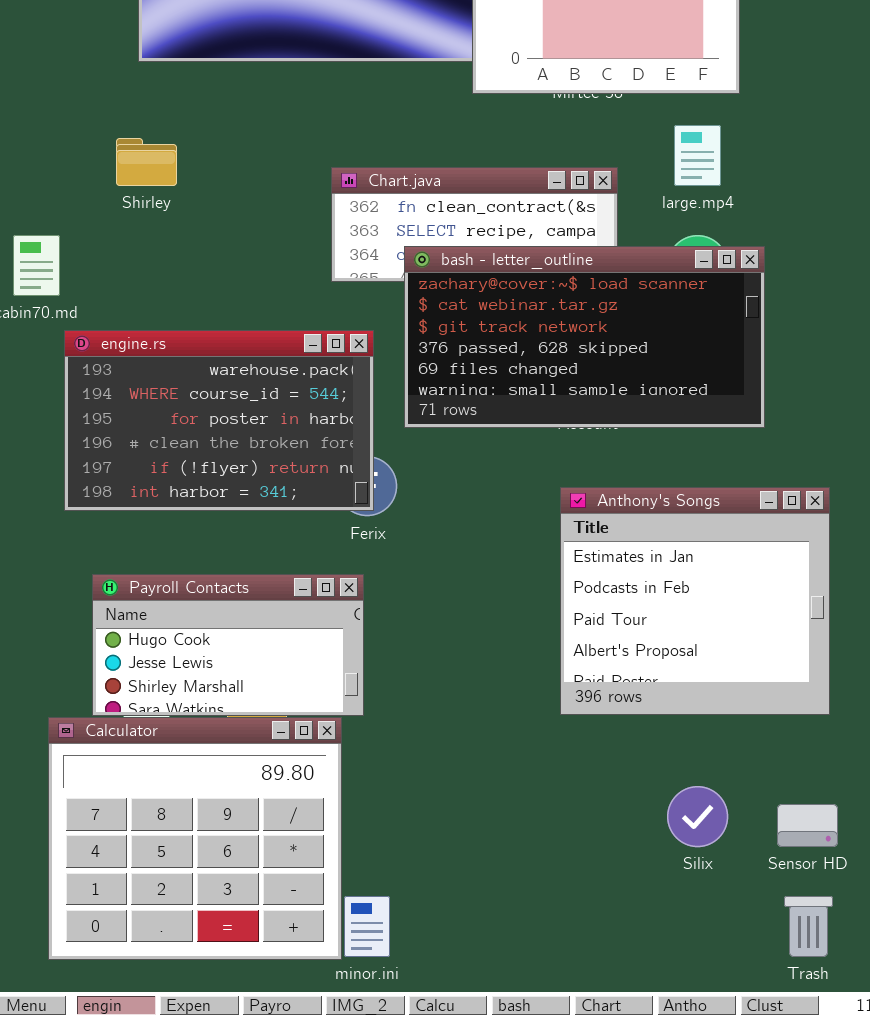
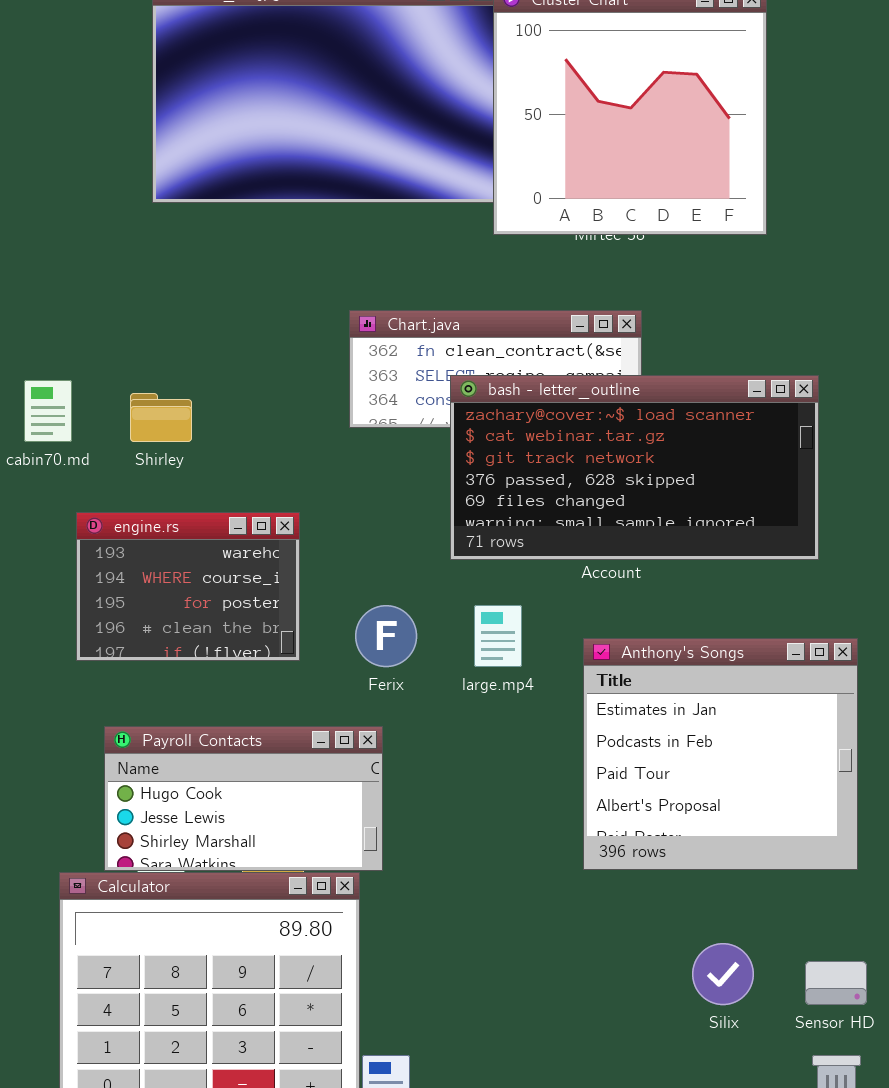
large.mp4: [674,125,721,186] -> [474,605,522,667], moved
Shirley: [116,138,177,186] -> [130,393,192,442], moved
bash - letter_outline: [404,246,765,428] -> [450,375,819,560], moved
engine.rs: [64,330,374,511] -> [76,512,300,661], resized

